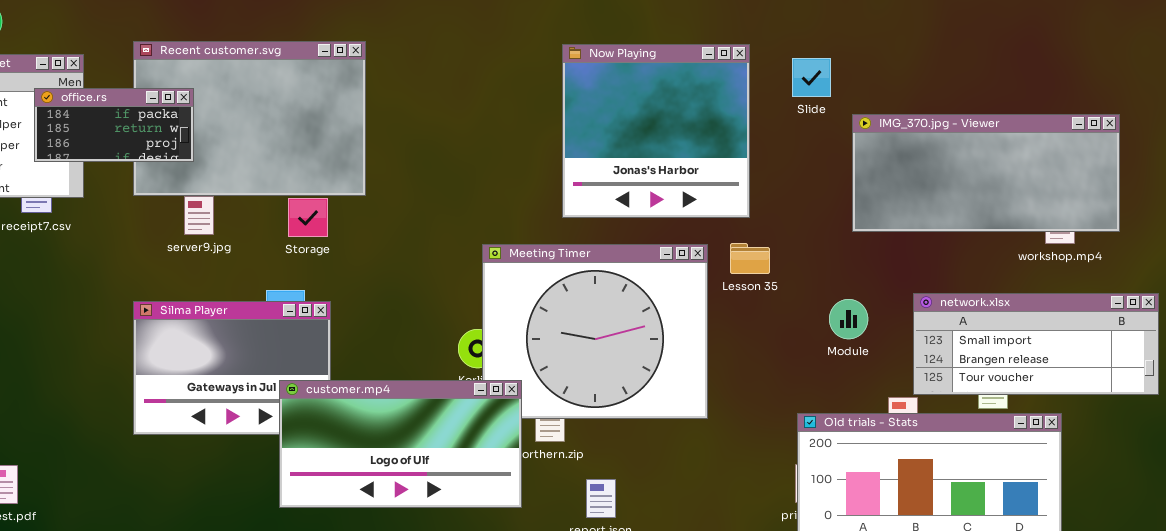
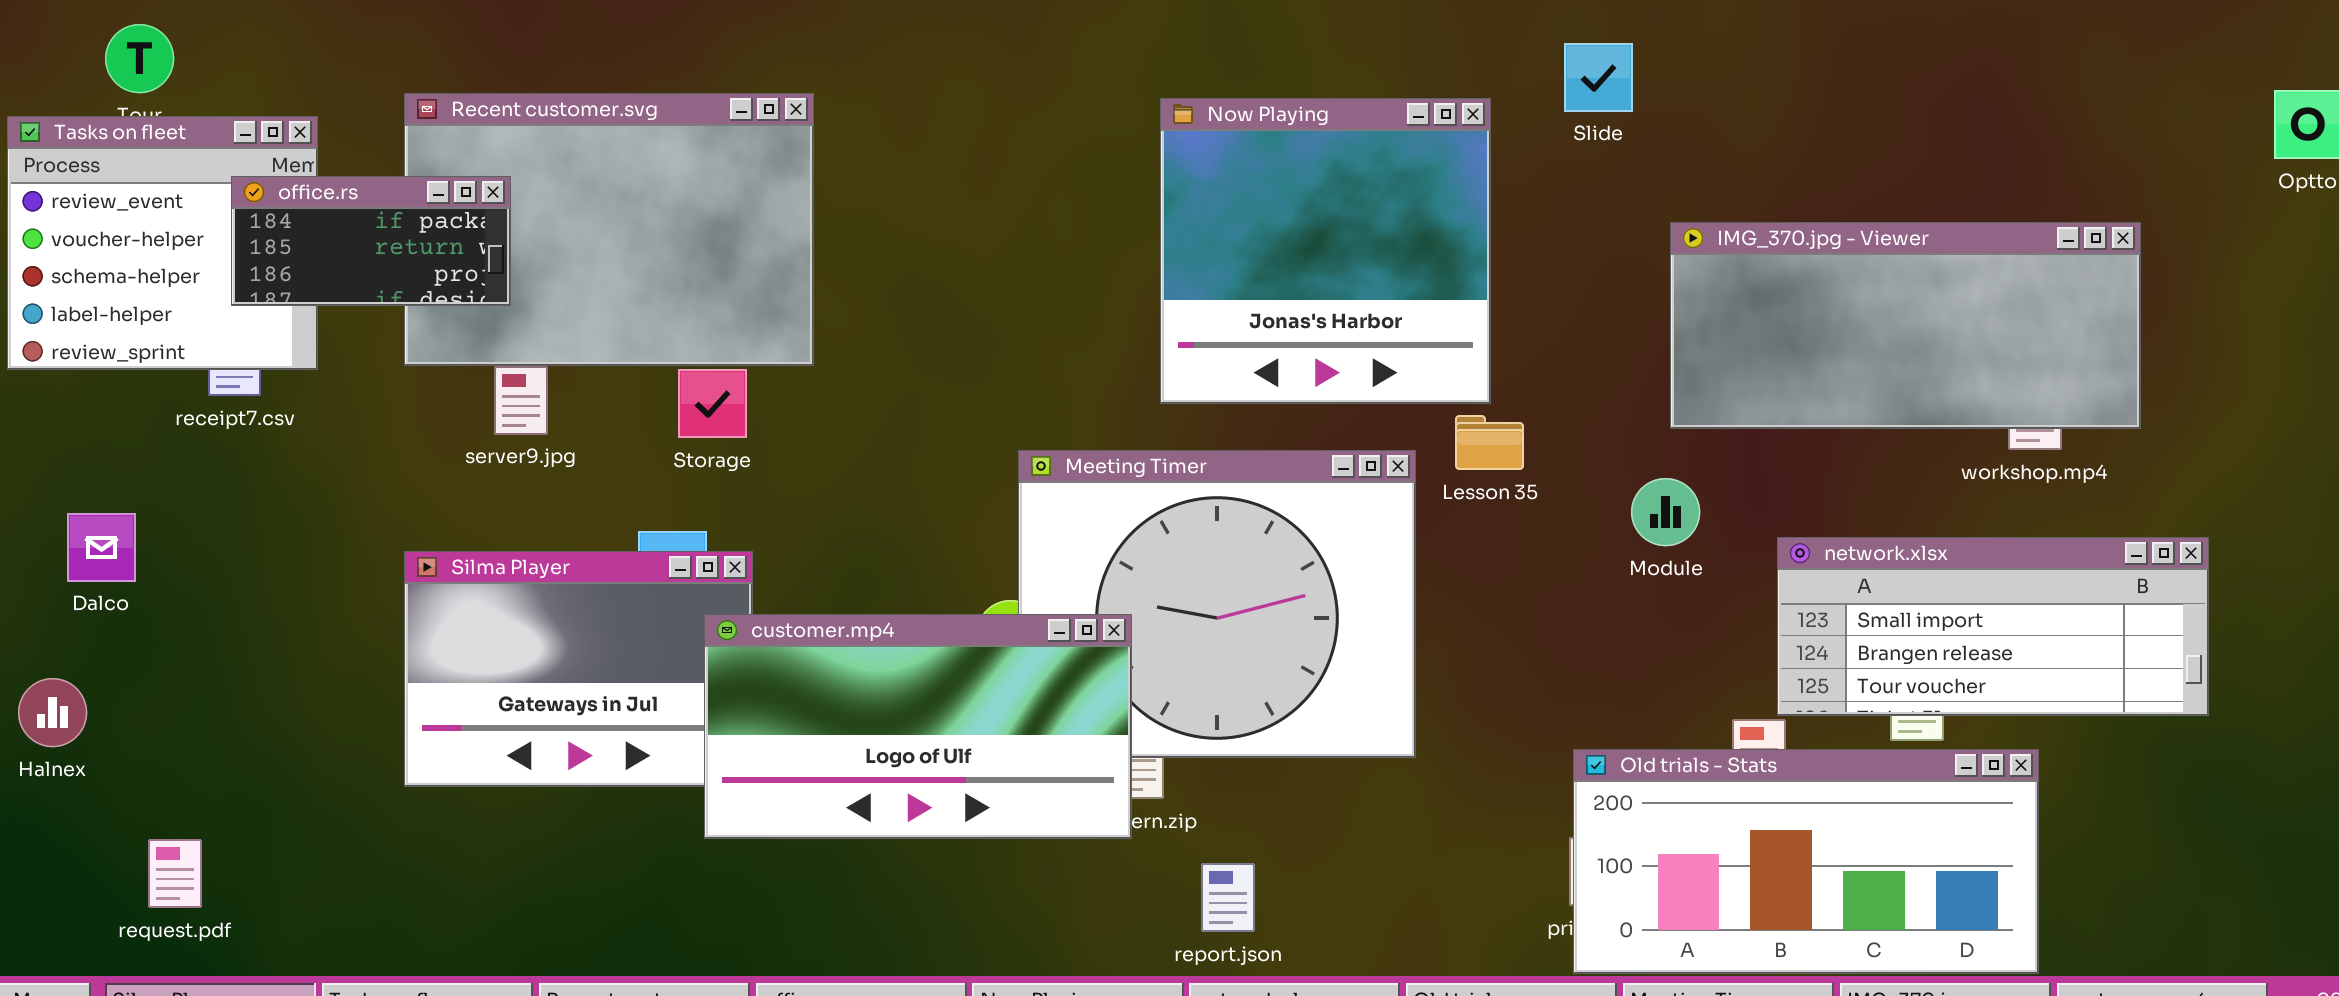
Slide: [792,58,831,97] -> [1564,43,1633,112], moved
Lesson 35: [730,243,770,274] -> [1455,415,1524,470], moved
Module: [829,299,868,339] -> [1631,478,1700,546], moved
customer.mp4: [279,380,522,508] -> [704,614,1132,839], moved

